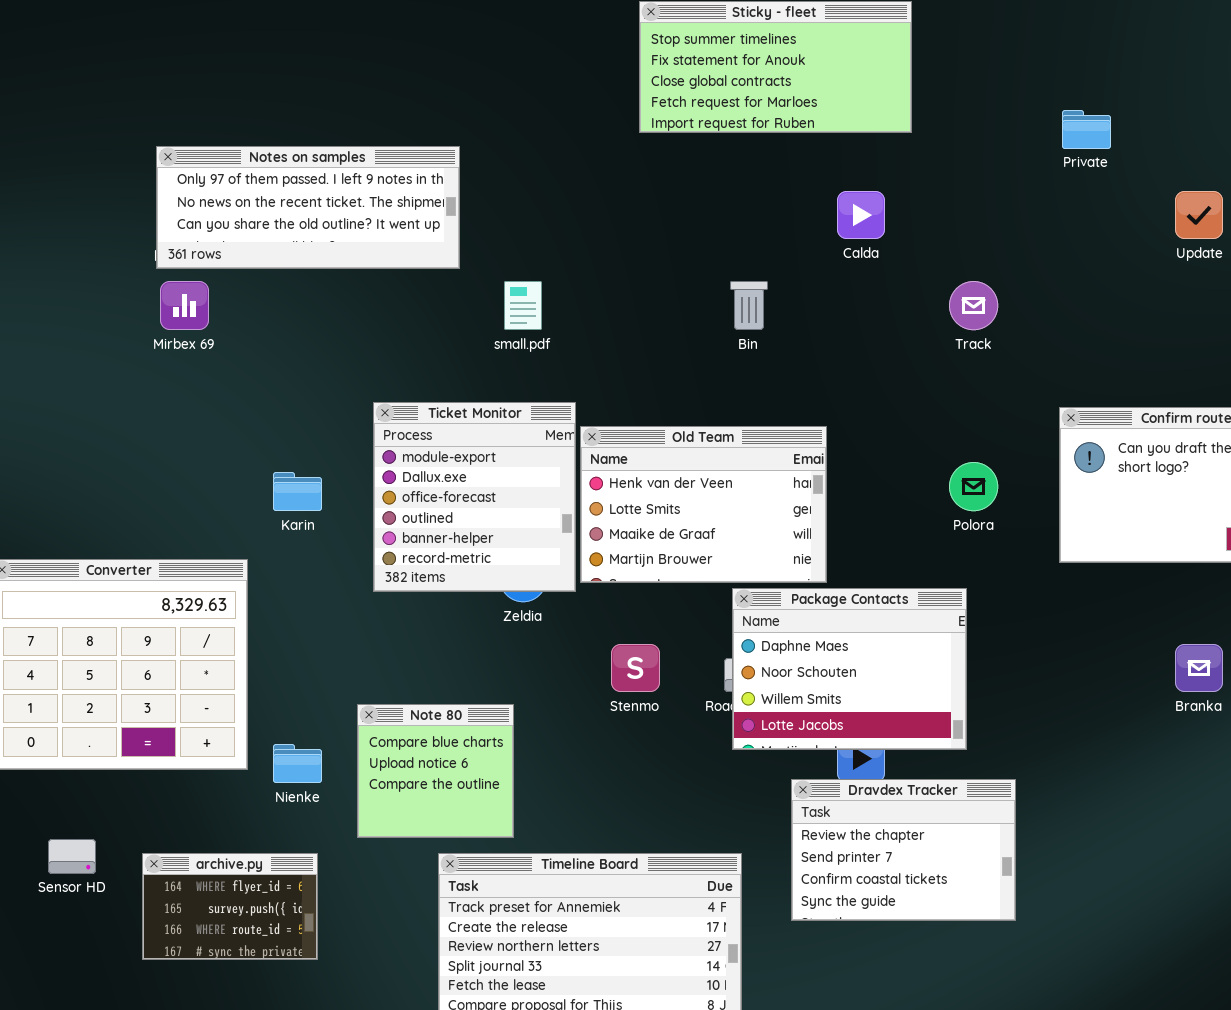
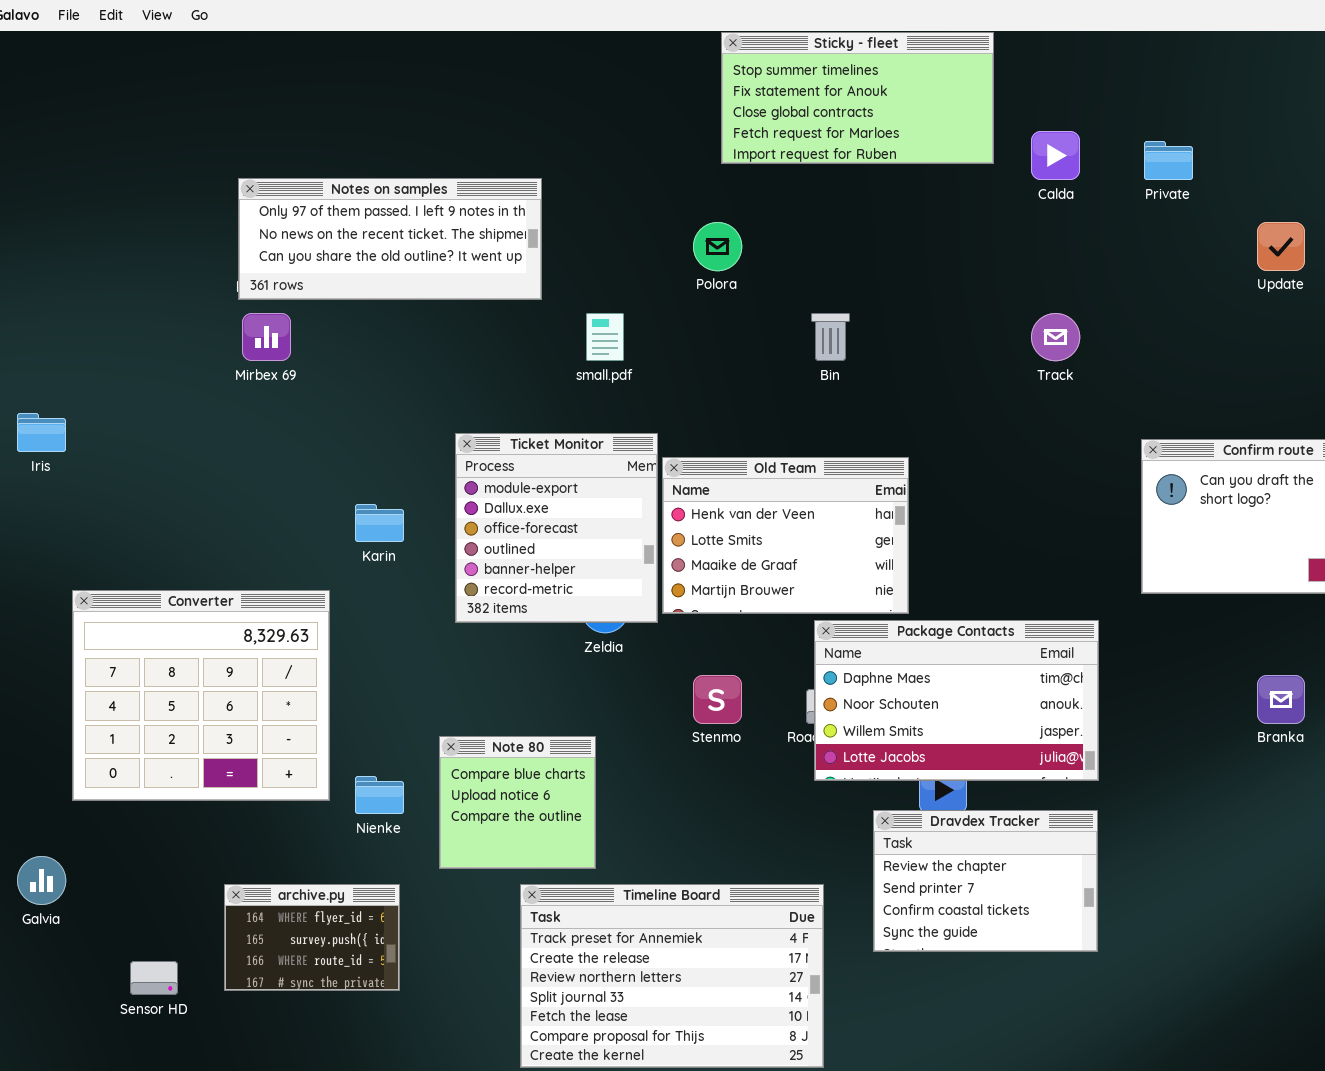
Calda: [837,191,885,239] -> [1031,131,1080,180], moved
Polora: [949,462,998,511] -> [693,222,742,271], moved
Package Contacts: [732,588,967,750] -> [814,620,1099,781], resized
Sensor HD: [48,839,96,874] -> [130,961,178,995], moved

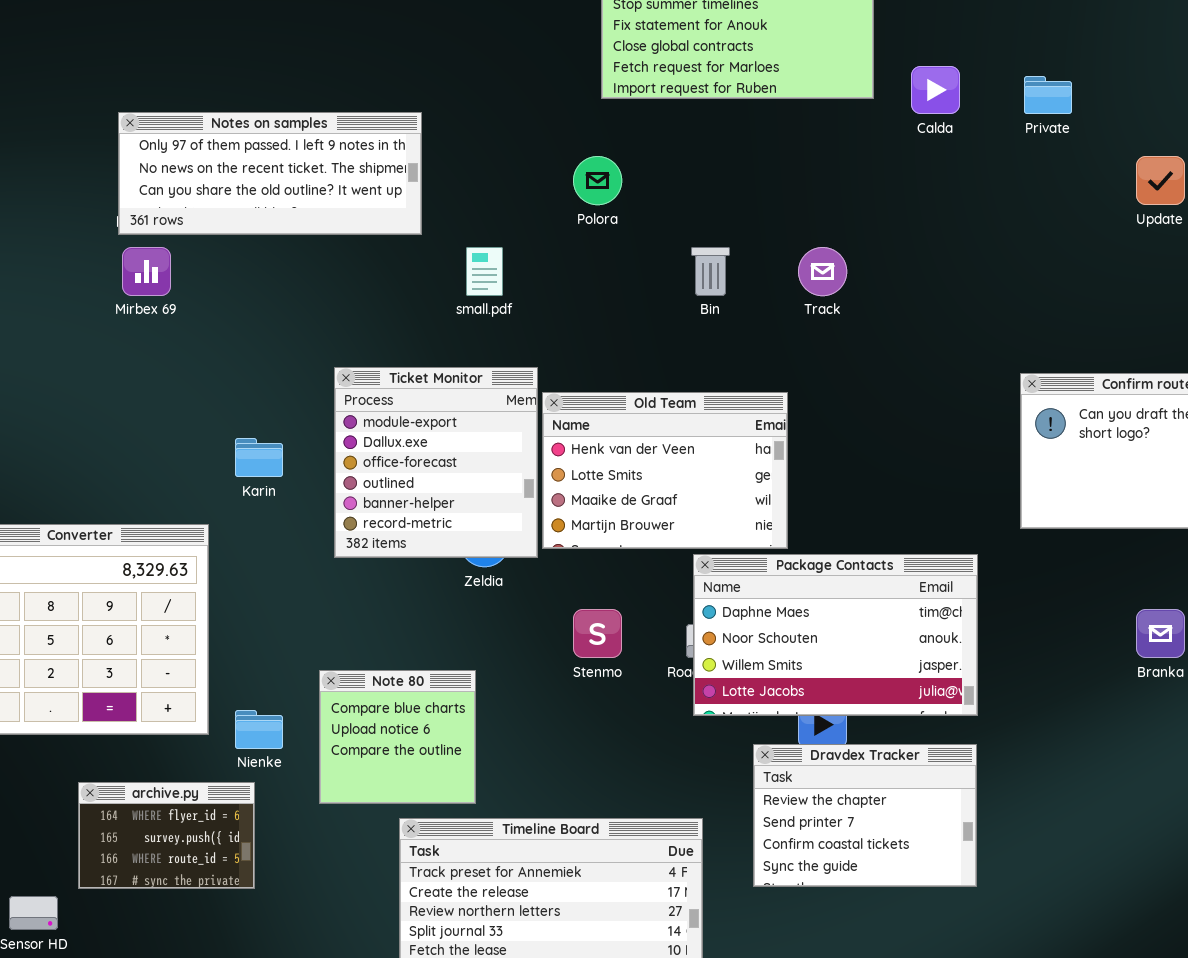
Track: [1031,313,1080,361] -> [798,247,847,296], moved
archive.py: [224,884,400,991] -> [78,782,255,889], moved

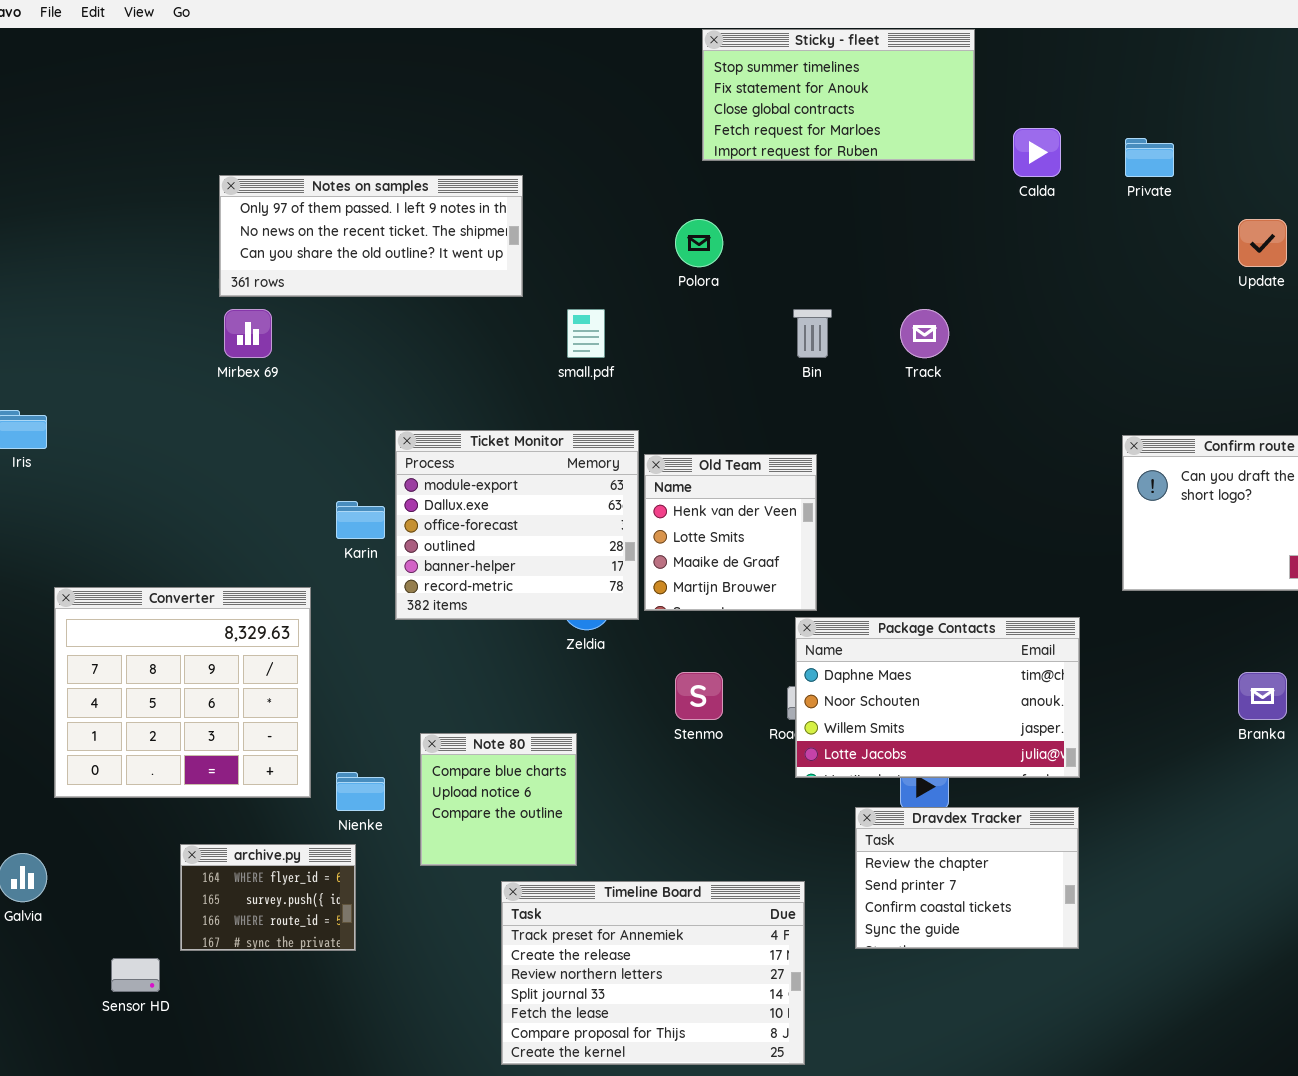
Ticket Monitor: [334,367,538,558] -> [395,430,639,620], resized
Old Team: [542,392,788,549] -> [644,454,817,611], resized

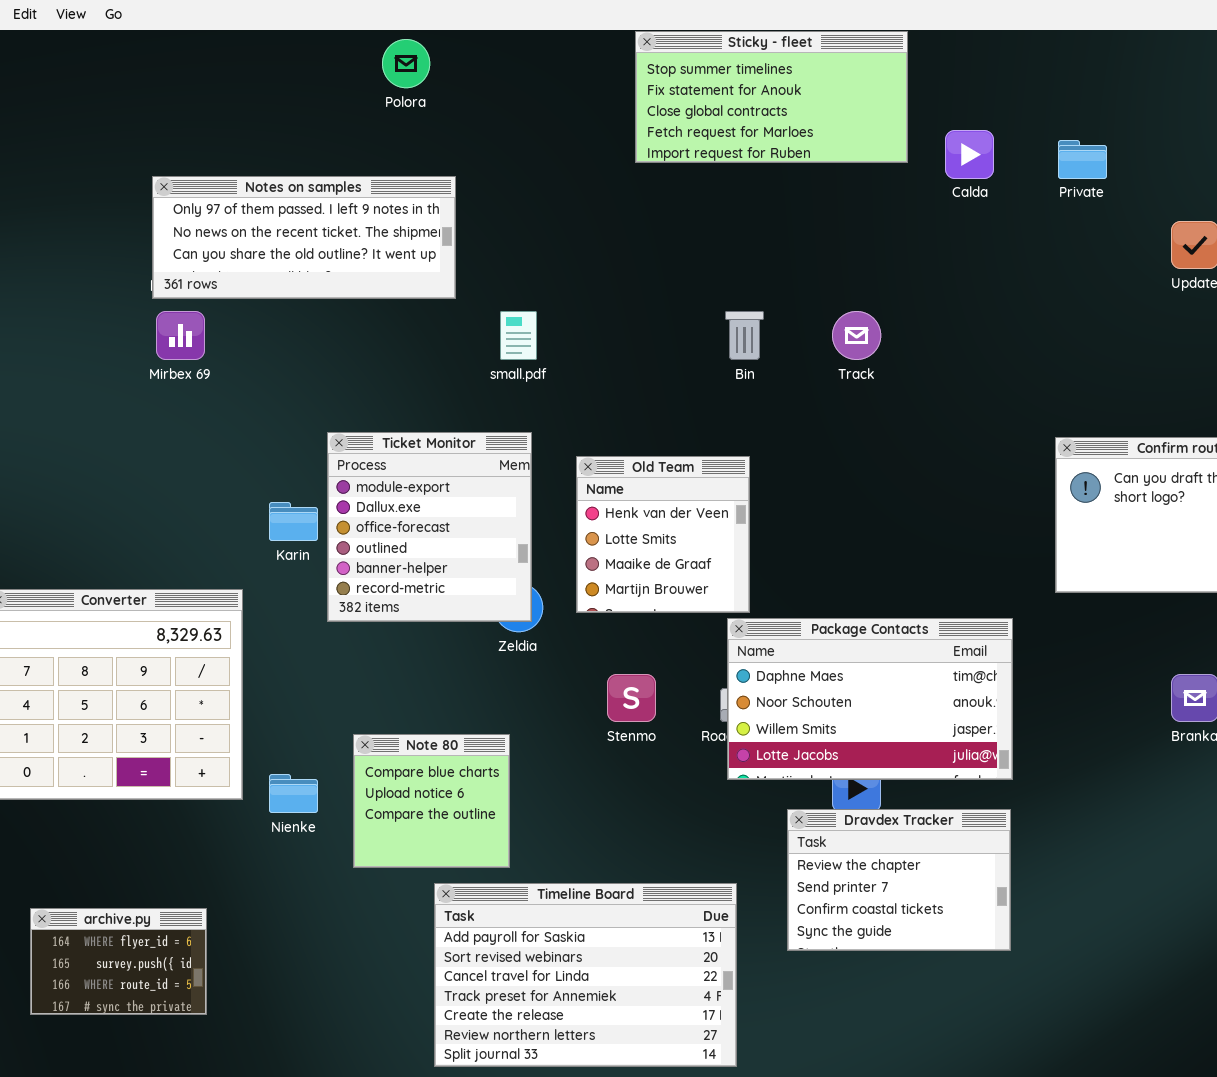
Polora: [675,219,723,267] -> [382,39,430,88], moved
Ticket Monitor: [395,430,639,620] -> [327,432,532,622], resized
archive.py: [180,844,356,951] -> [30,908,207,1015], moved
Timeline Board: [501,881,805,1065] -> [434,883,737,1067], scrolled up 3 rows

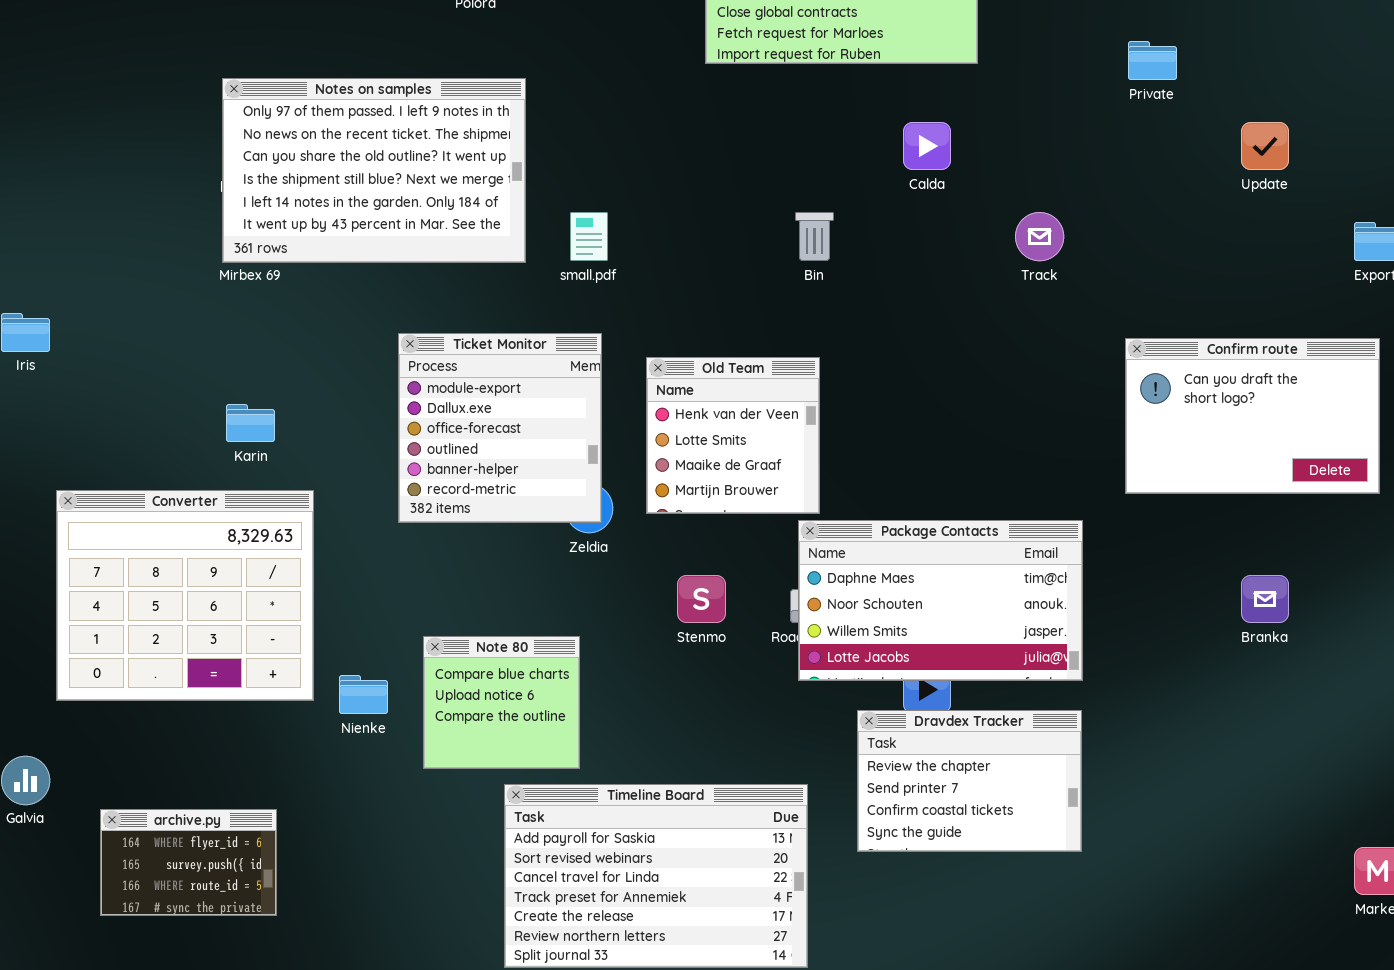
Calda: [945,130,994,179] -> [903,122,951,170], moved
Notes on samples: [152,176,456,299] -> [222,78,526,263], resized
Track: [832,311,881,360] -> [1015,212,1064,261], moved
Karin: [269,502,318,541] -> [226,404,275,442], moved

